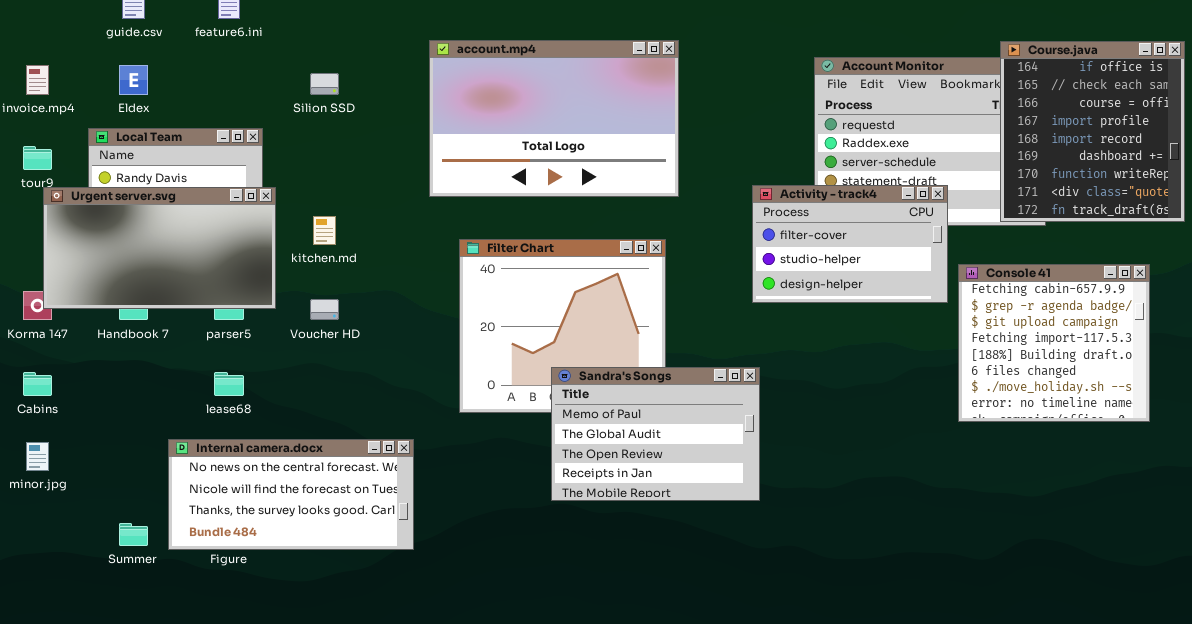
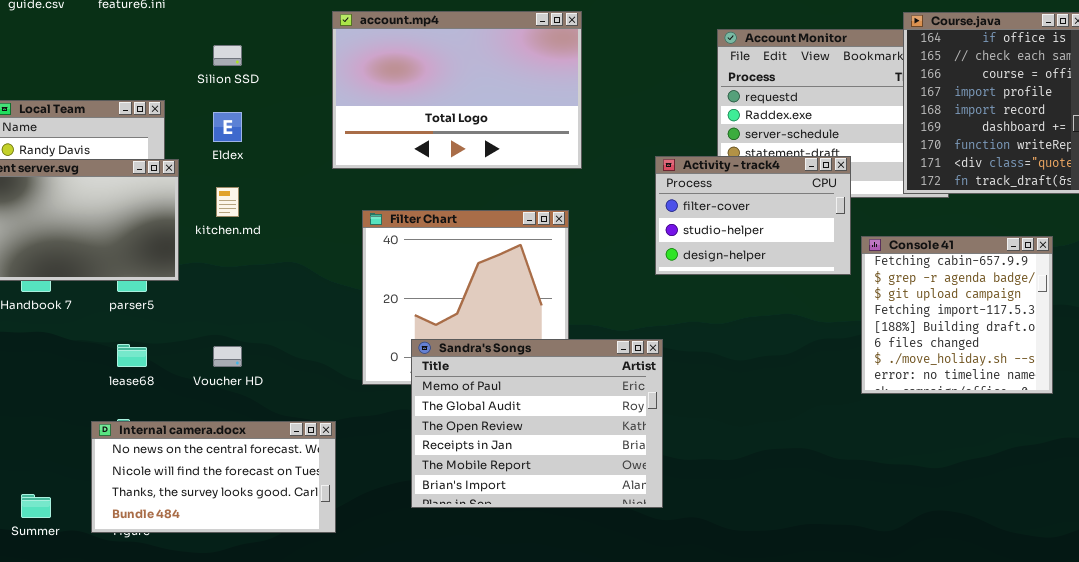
Eldex: [119,65,148,95] -> [213,112,242,142], moved
Voucher HD: [310,299,339,320] -> [213,346,242,367], moved
Sandra's Songs: [551,367,760,501] -> [411,339,663,508], resized
Internal camera.docx: [168,439,414,550] -> [91,421,336,533], moved

